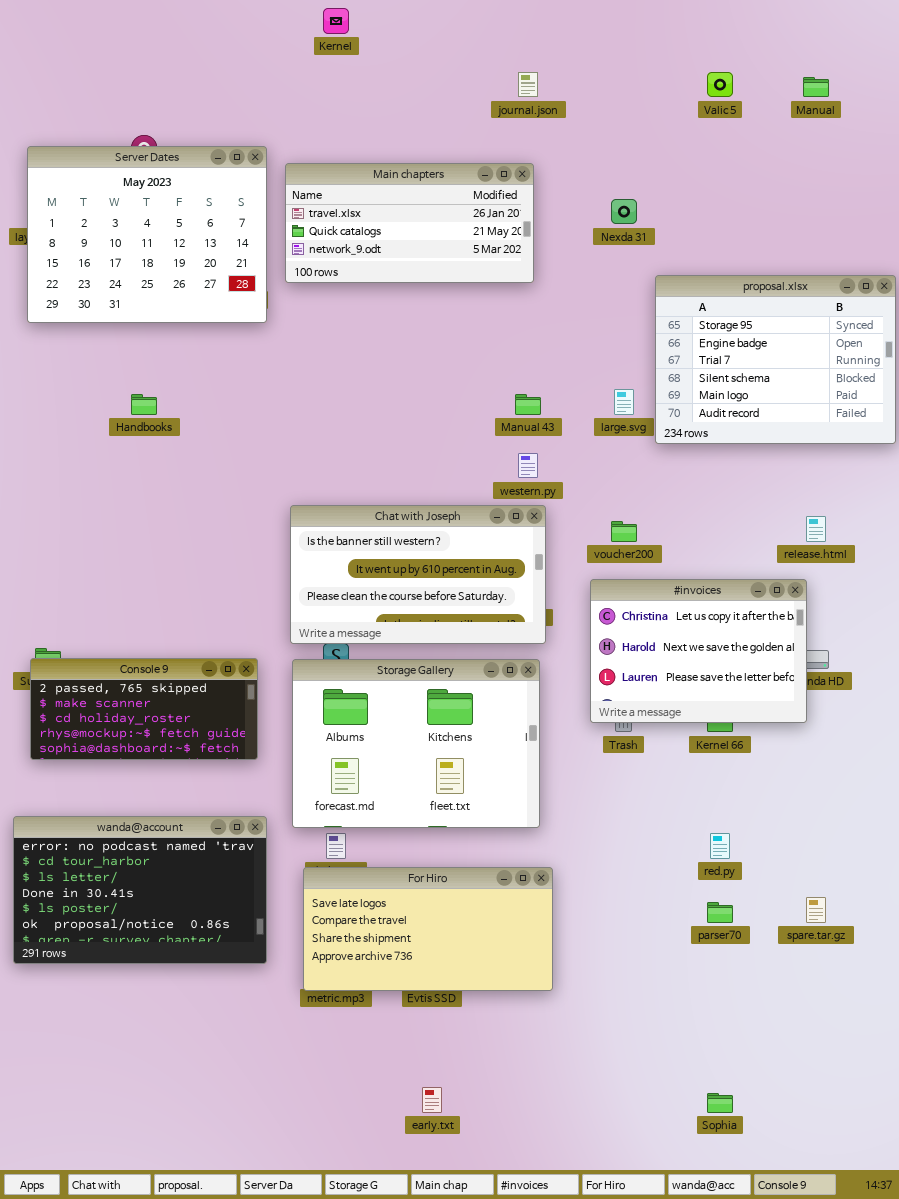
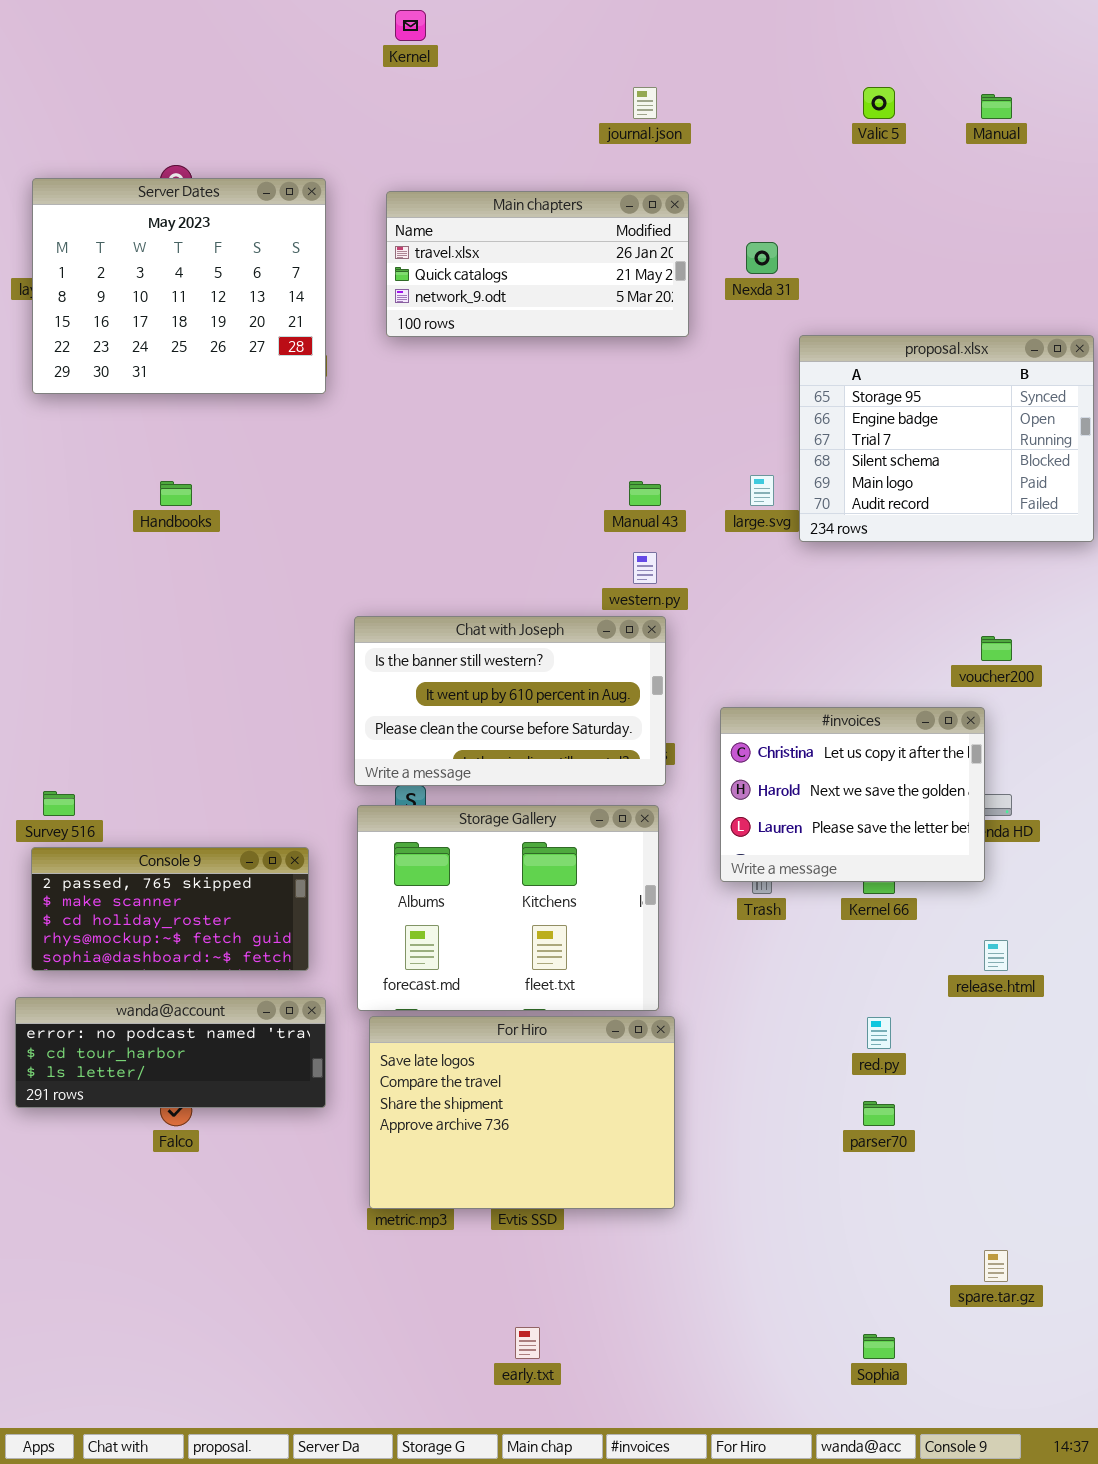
Main chapters: [285,163,534,283] -> [386,191,689,337], moved
release.html: [806,516,826,542] -> [984,940,1008,971], moved
voucher200: [611,521,637,542] -> [981,636,1012,661], moved
Console 9: [30,658,258,760] -> [31,847,309,971], moved
wanda@account: [13,816,267,964] -> [15,997,326,1108], resized
For Hiro: [303,867,553,991] -> [369,1016,675,1209], resized
spare.tar.gz: [806,897,826,923] -> [984,1250,1008,1282], moved

